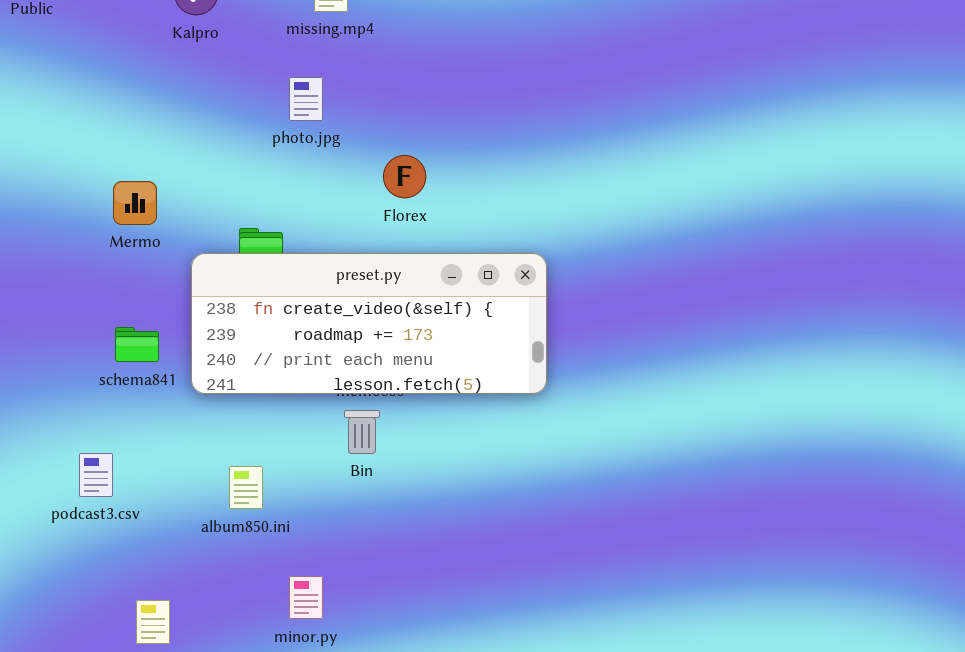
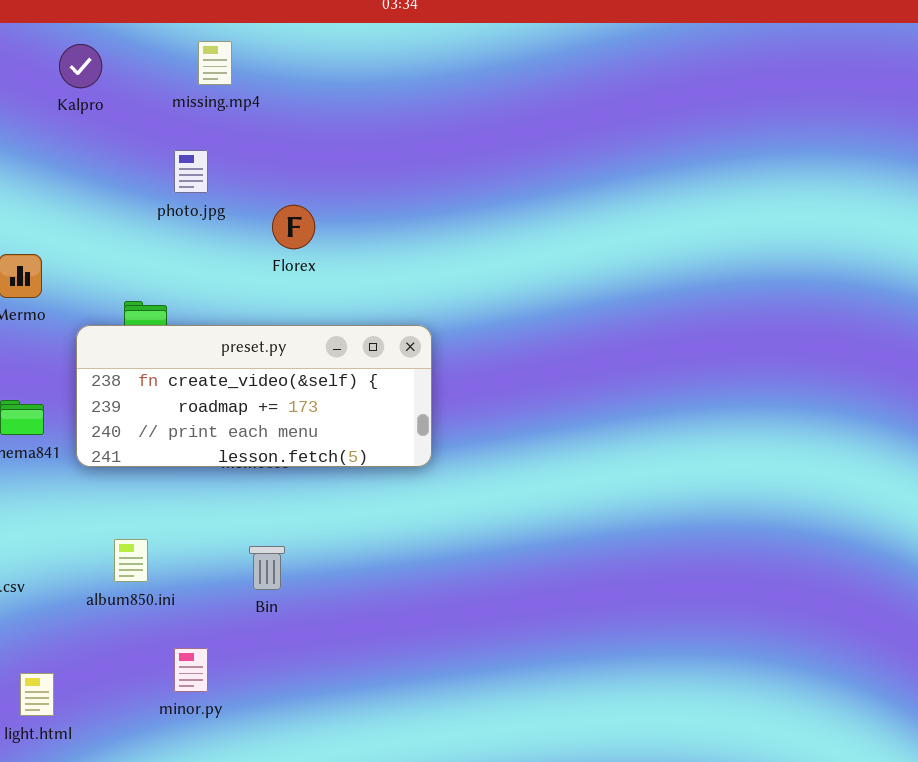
Florex: [383,155,426,198] -> [272,205,315,249], moved
Bin: [344,410,380,454] -> [249,546,285,590], moved

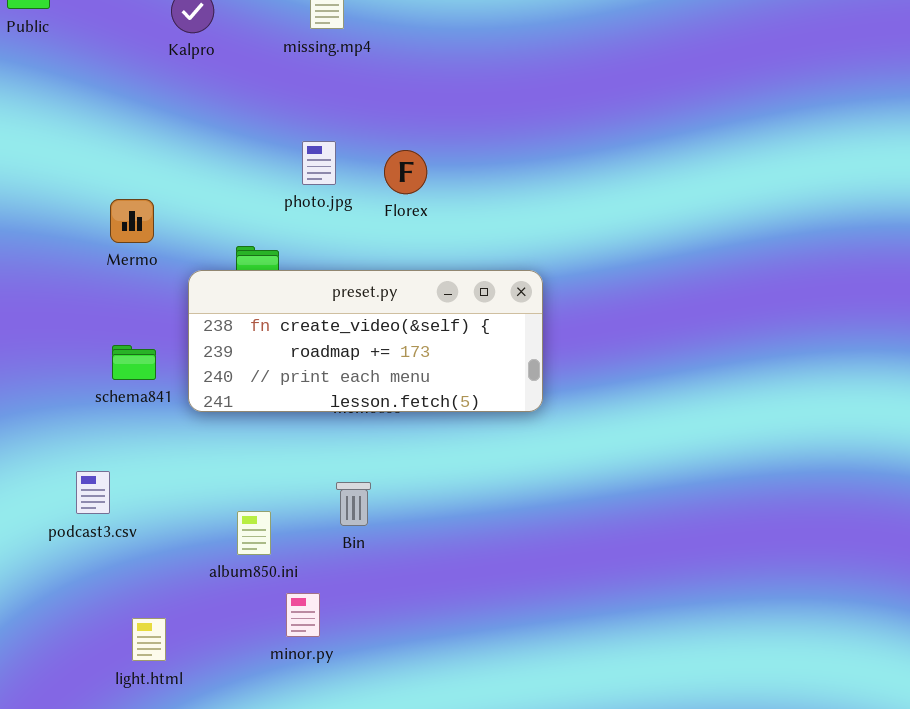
photo.jpg: [174,150,208,193] -> [302,141,336,185], moved
album850.ini: [114,539,148,582] -> [237,511,271,555], moved
Bin: [249,546,285,590] -> [336,482,371,526], moved

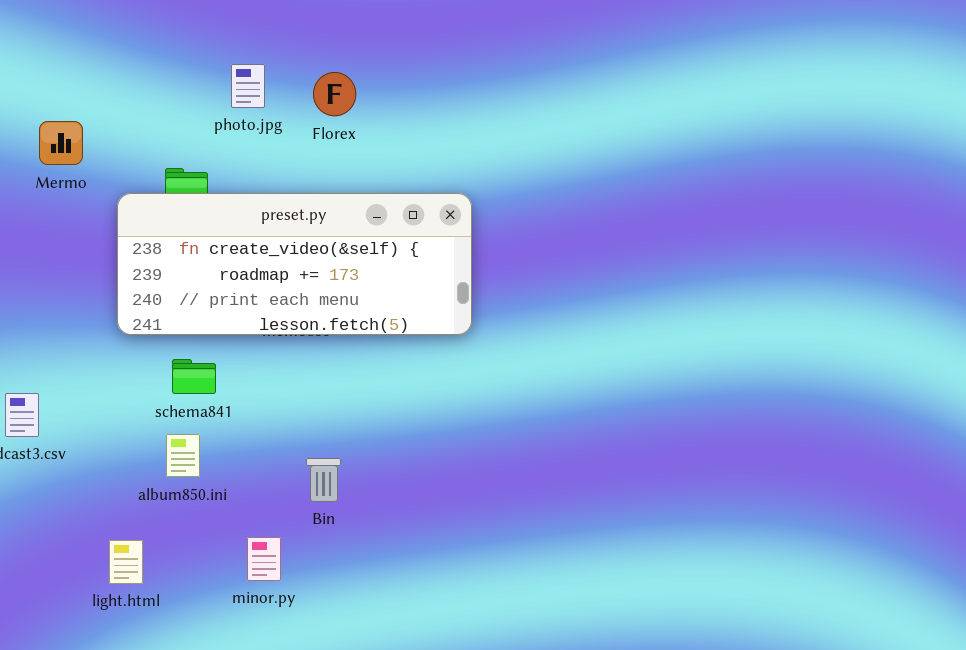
schema841: [112,345,156,380] -> [172,359,216,394], moved
Bin: [336,482,371,526] -> [306,458,341,502], moved
minor.py: [286,593,320,637] -> [247,537,281,581], moved
light.html: [132,618,166,661] -> [109,540,143,584], moved

